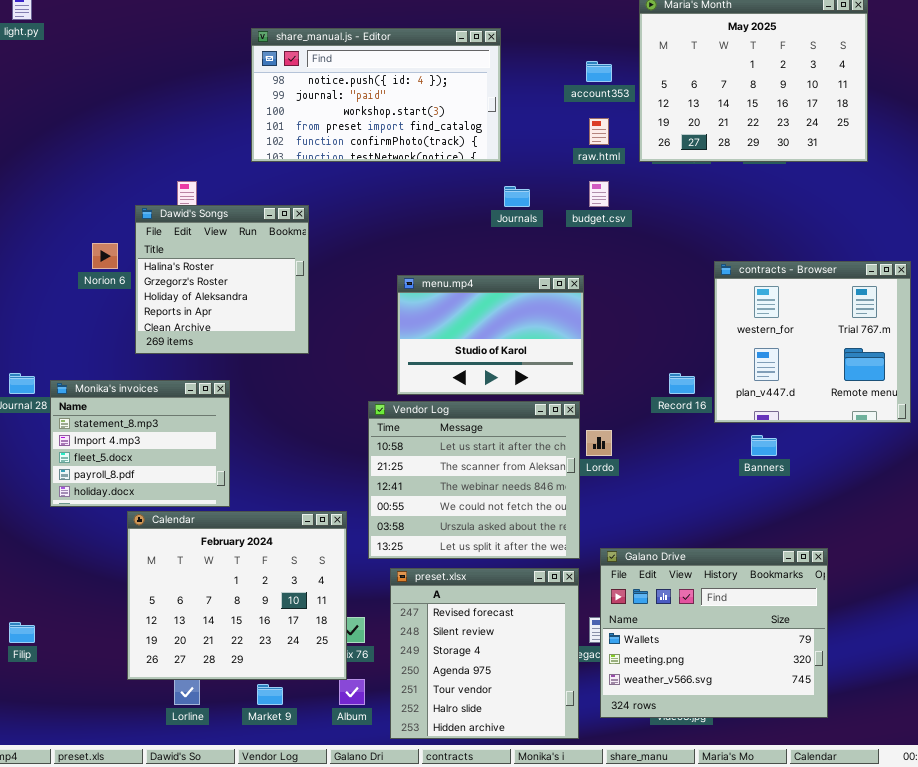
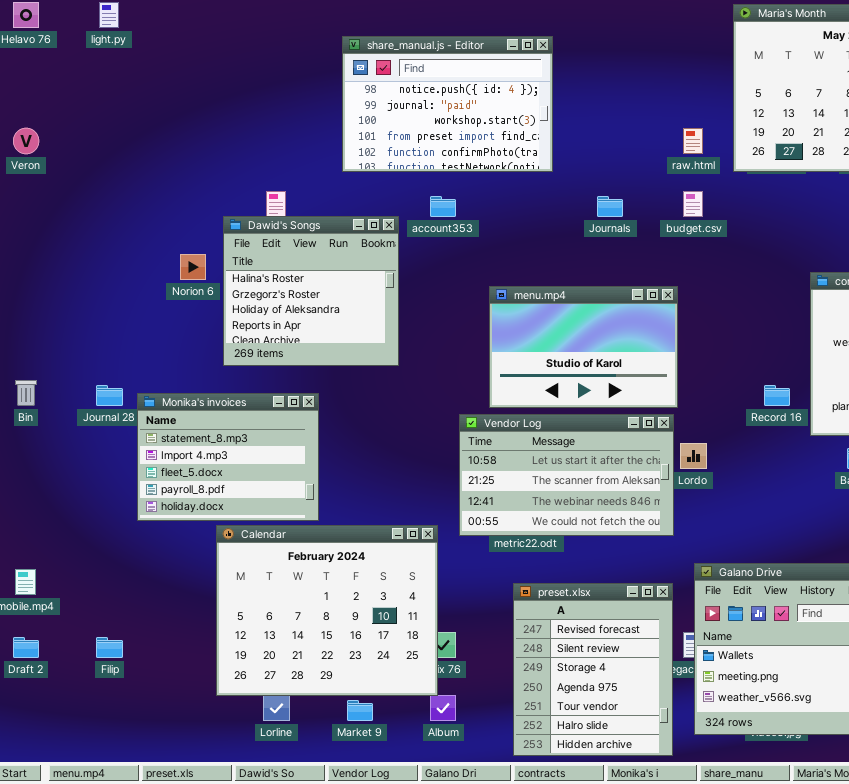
share_manual.js - Editor: [251,28,501,162] -> [342,36,553,172], resized
account353: [586,61,612,82] -> [430,196,456,217], moved
Vendor Log: [368,401,580,559] -> [459,414,674,536], resized
preset.xlsx: [390,568,579,739] -> [513,583,673,756], resized

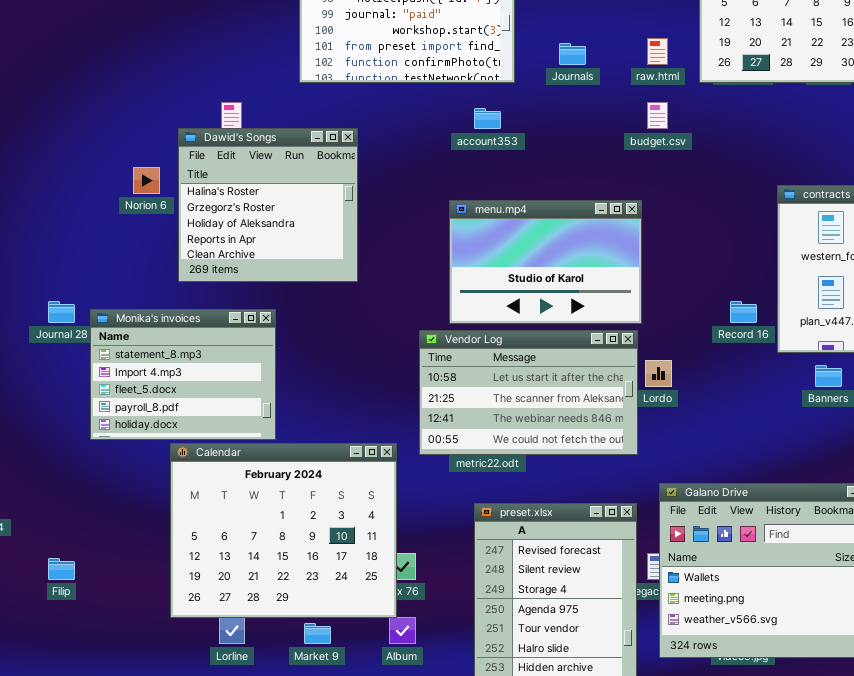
account353: [430,196,456,217] -> [474,108,501,129], moved
Journals: [597,196,623,217] -> [559,43,586,65], moved

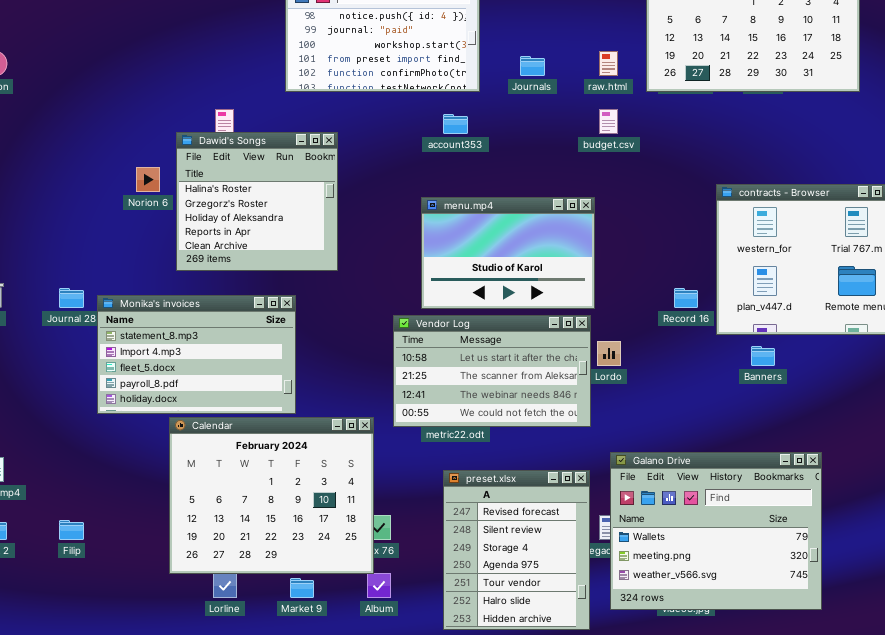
Monika's invoices: [90,309,276,440] -> [97,295,296,414], resized

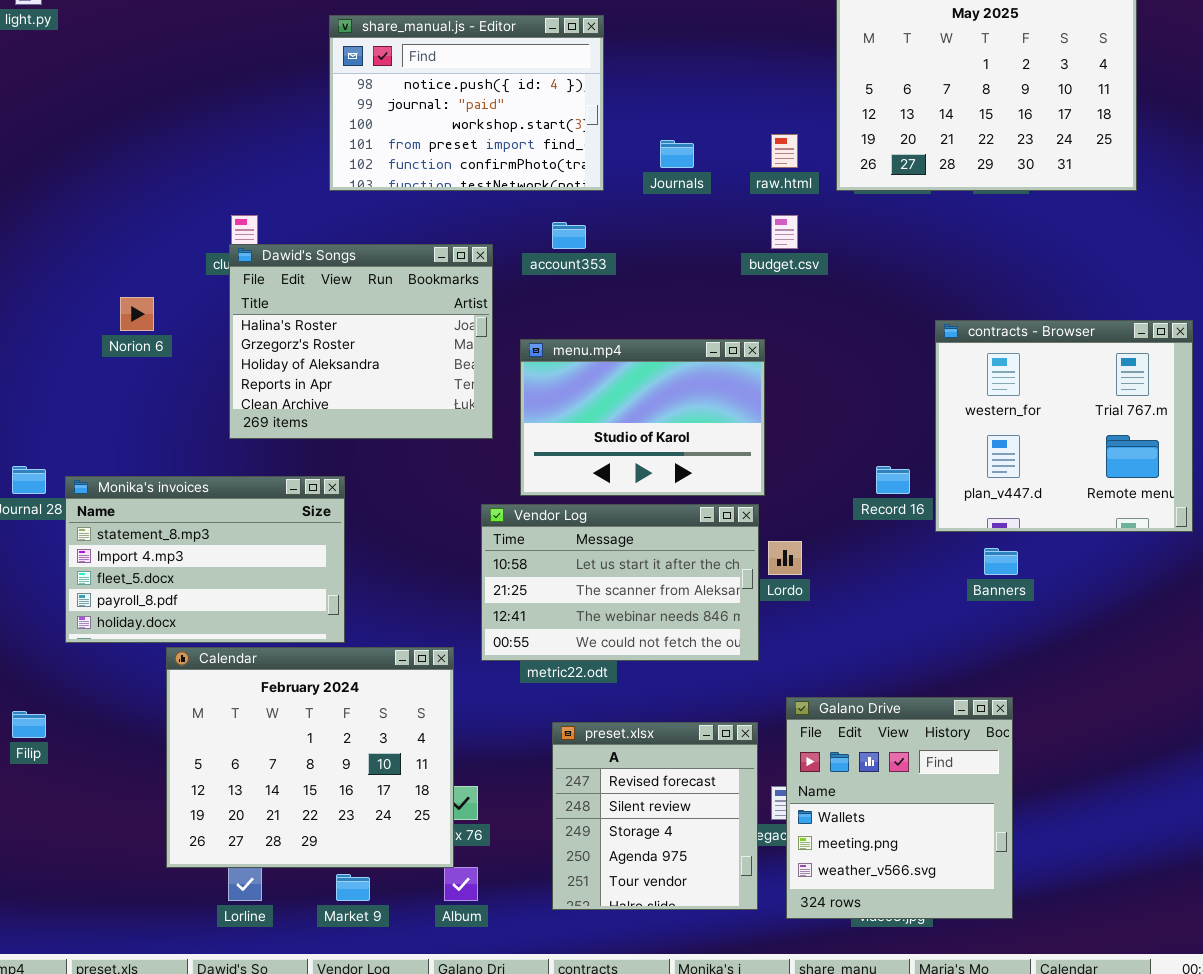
Dawid's Songs: [176,132,338,271] -> [229,244,493,439], moved, resized
Galano Drive: [610,452,822,610] -> [786,697,1013,919], resized
preset.xlsx: [443,470,590,630] -> [552,722,758,910], resized
Filip: [59,520,84,540] -> [12,711,46,738], moved

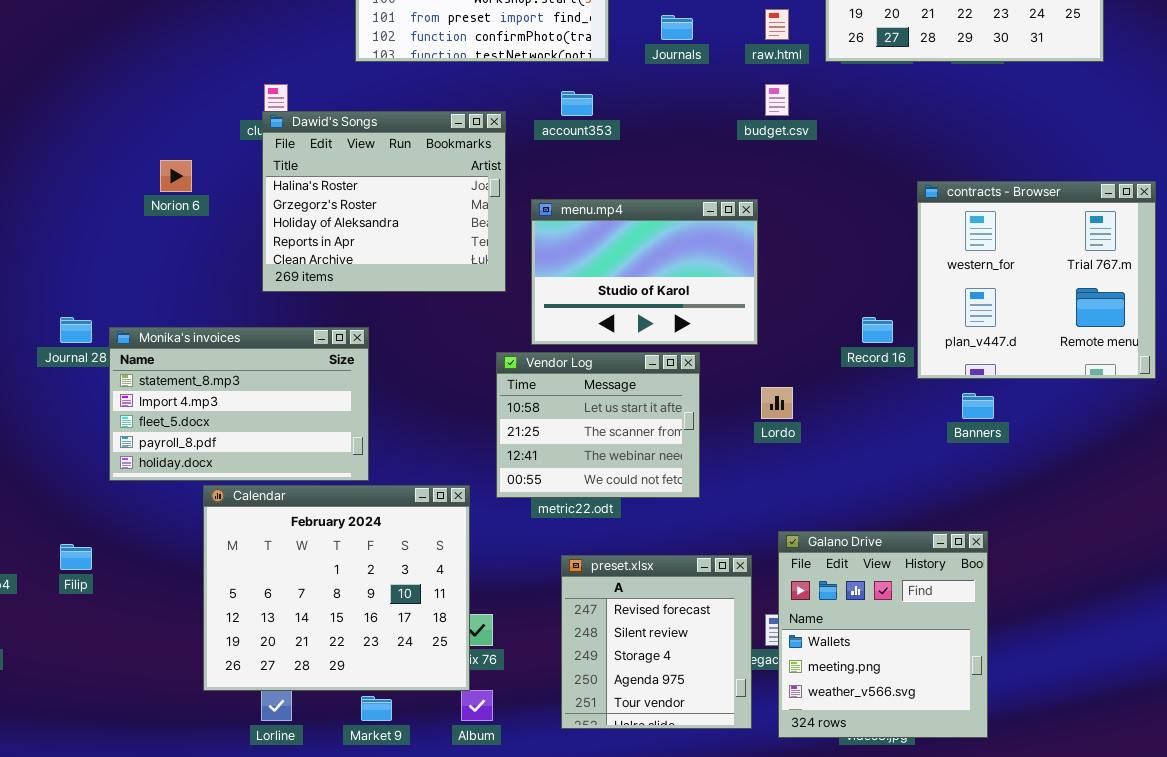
Vendor Log: [481,504,759,661] -> [496,352,700,498], resized

